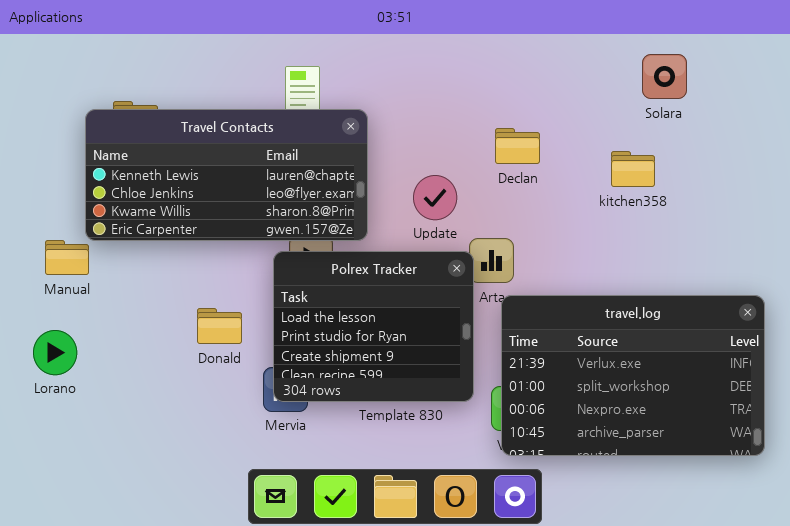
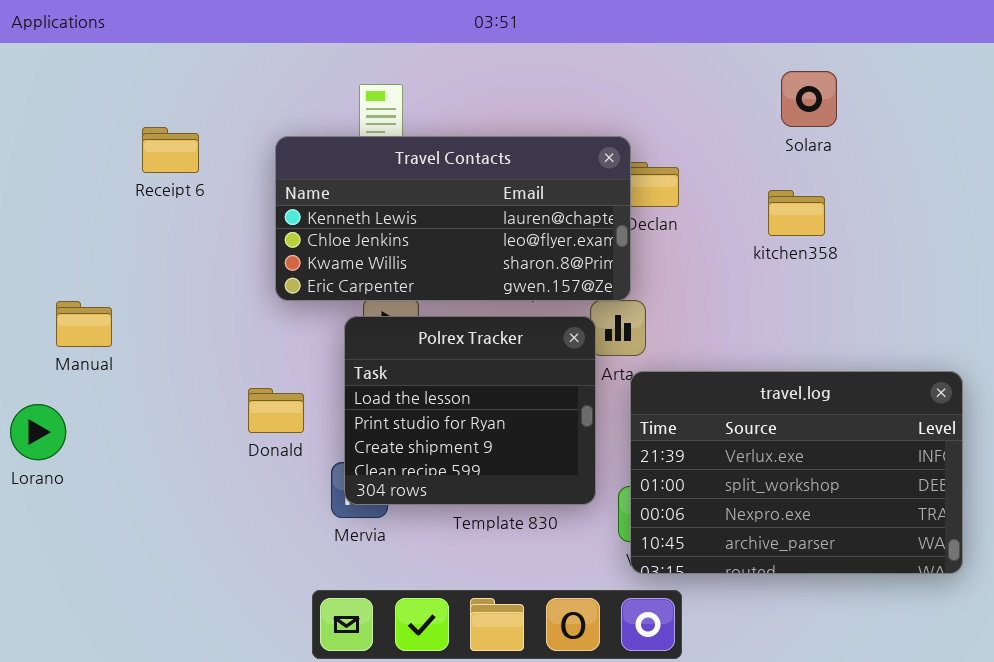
Solara: [642,54,687,99] -> [781,71,837,127], moved
Travel Contacts: [85,109,368,241] -> [275,136,631,301], moved
Lorano: [33,330,77,375] -> [10,404,66,460], moved

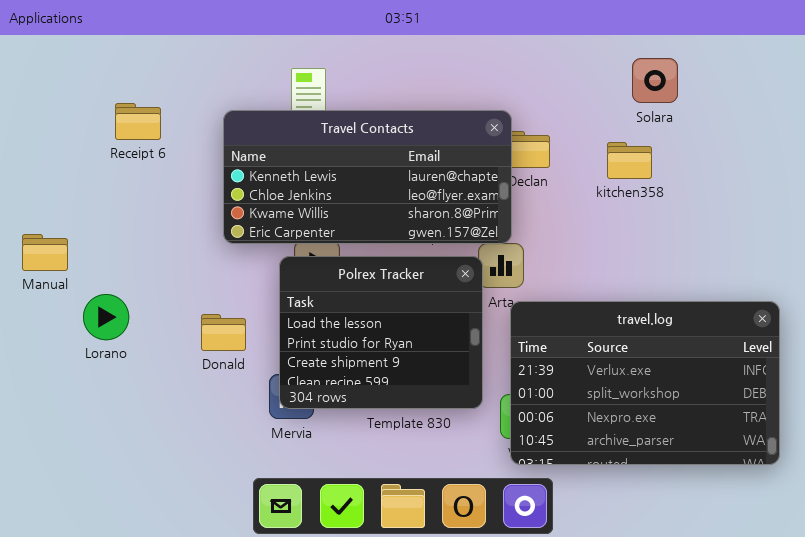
kitchen358: [768,190,825,236] -> [607,142,652,179], moved
Manual: [56,301,112,347] -> [22,234,68,271], moved
Lorano: [10,404,66,460] -> [83,294,129,340], moved

